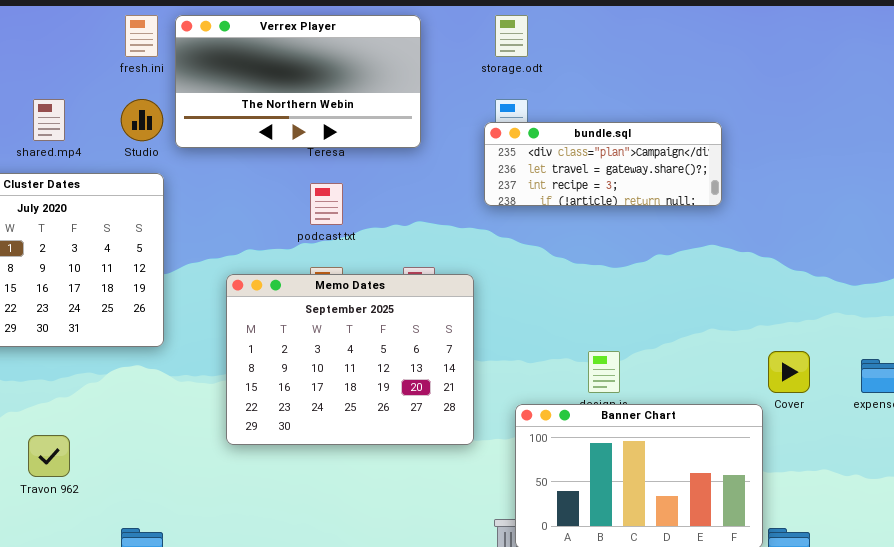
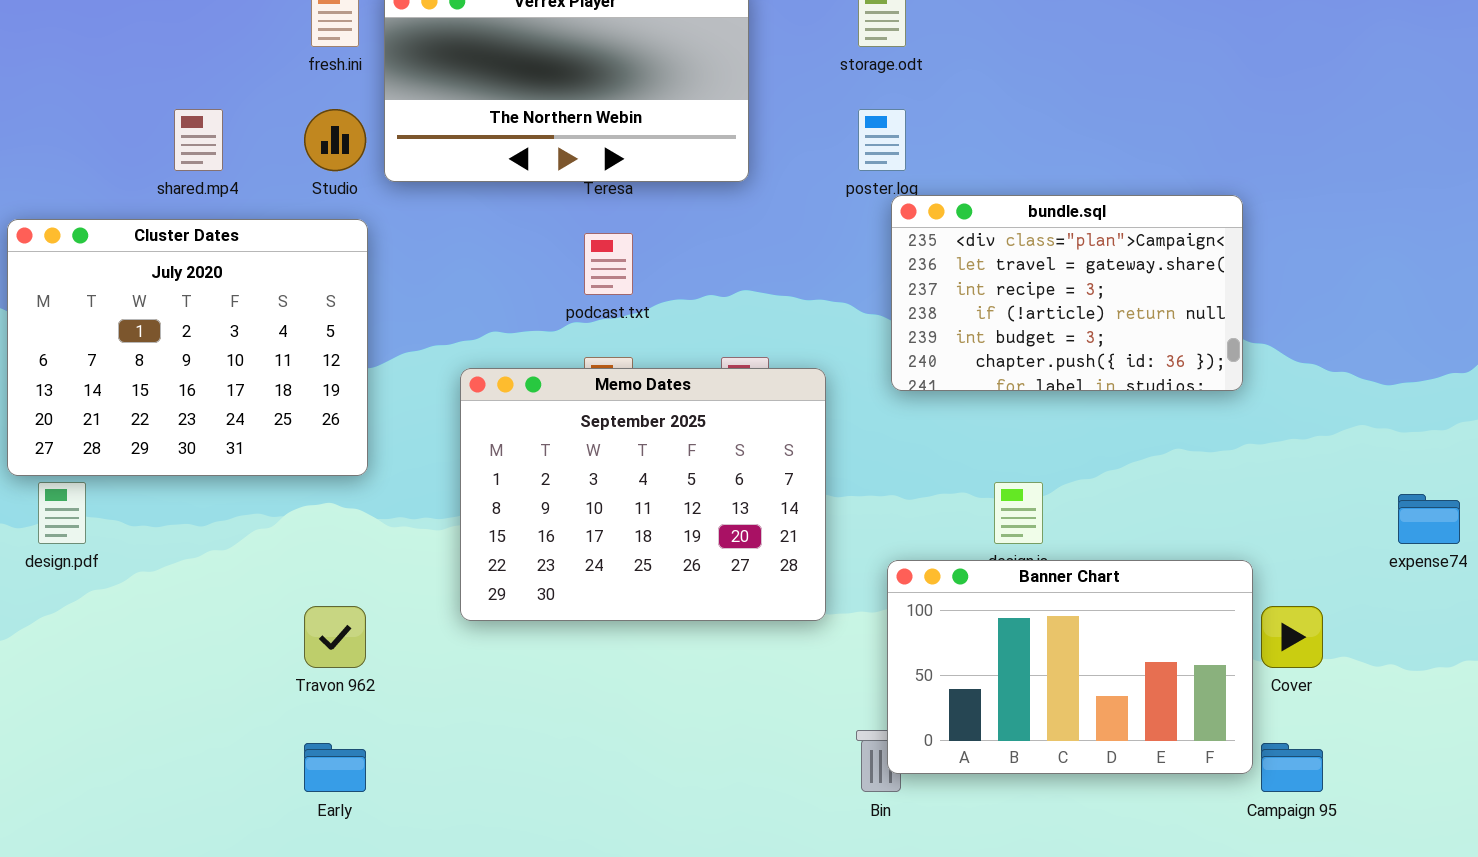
bundle.sql: [484,122,722,206] -> [891,195,1243,391], moved, resized
Cover: [768,351,810,393] -> [1261,606,1323,668], moved
Travon 962: [28,435,70,477] -> [304,606,366,668], moved

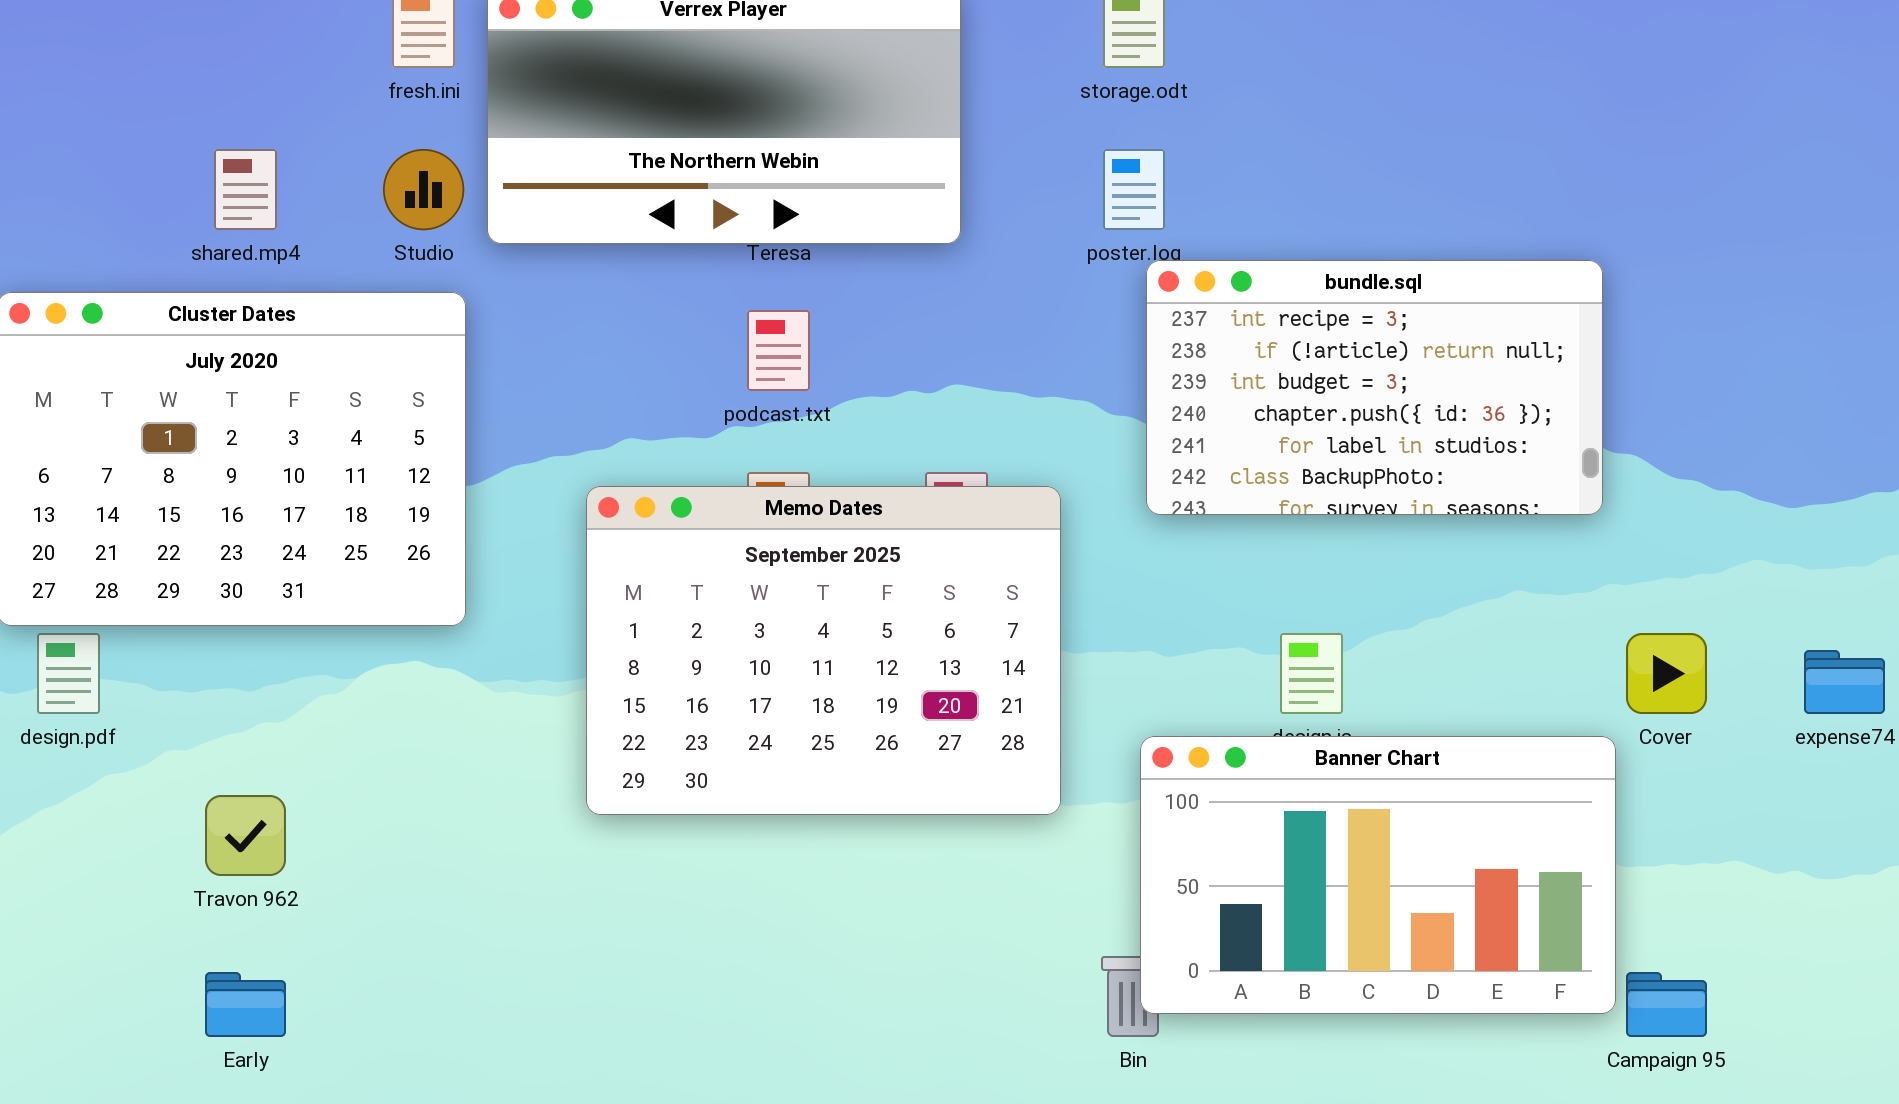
bundle.sql: [891,195,1243,391] -> [1146,260,1603,515], scrolled down 2 rows
Travon 962: [304,606,366,668] -> [205,795,286,876], moved
Cover: [1261,606,1323,668] -> [1626,633,1707,714], moved
Early: [304,743,366,792] -> [205,972,286,1037], moved

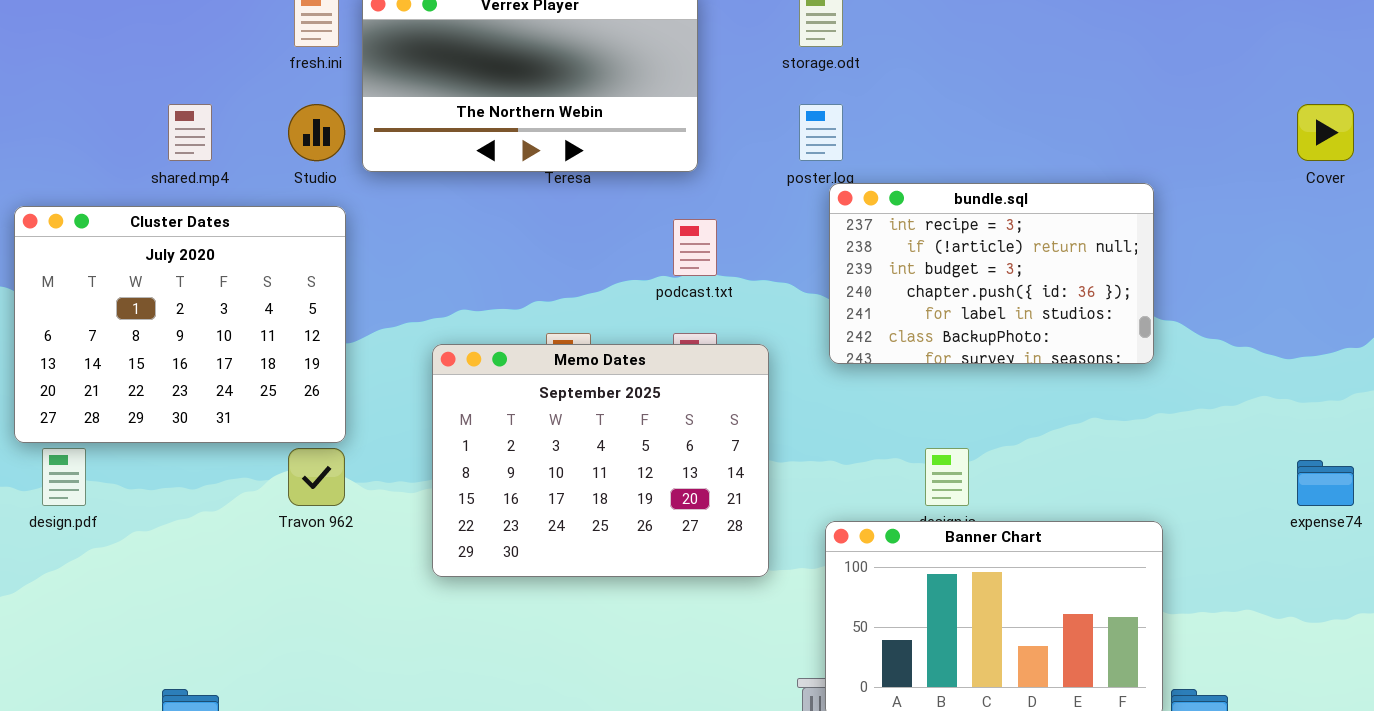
podcast.txt: [747,310,810,391] -> [673,219,717,276], moved
Cover: [1626,633,1707,714] -> [1297,104,1354,161], moved
Travon 962: [205,795,286,876] -> [288,448,345,506], moved

